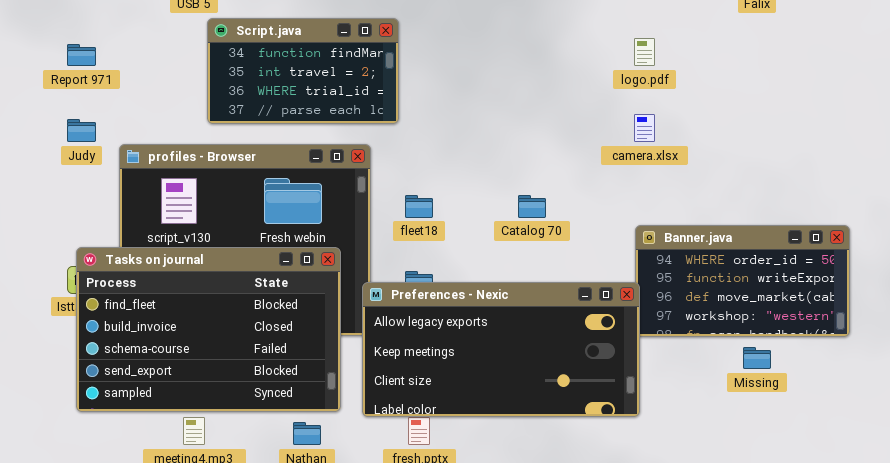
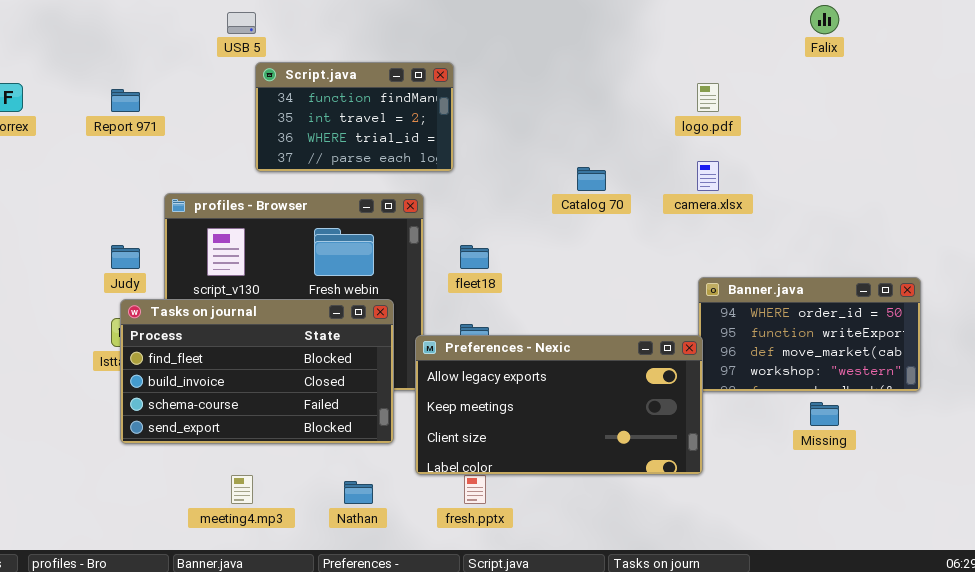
Judy: [67,119,96,142] -> [111,245,140,269], moved
Catalog 70: [518,195,546,218] -> [577,167,606,191], moved
Tasks on journal: [76,247,341,412] -> [120,299,394,444], resized

